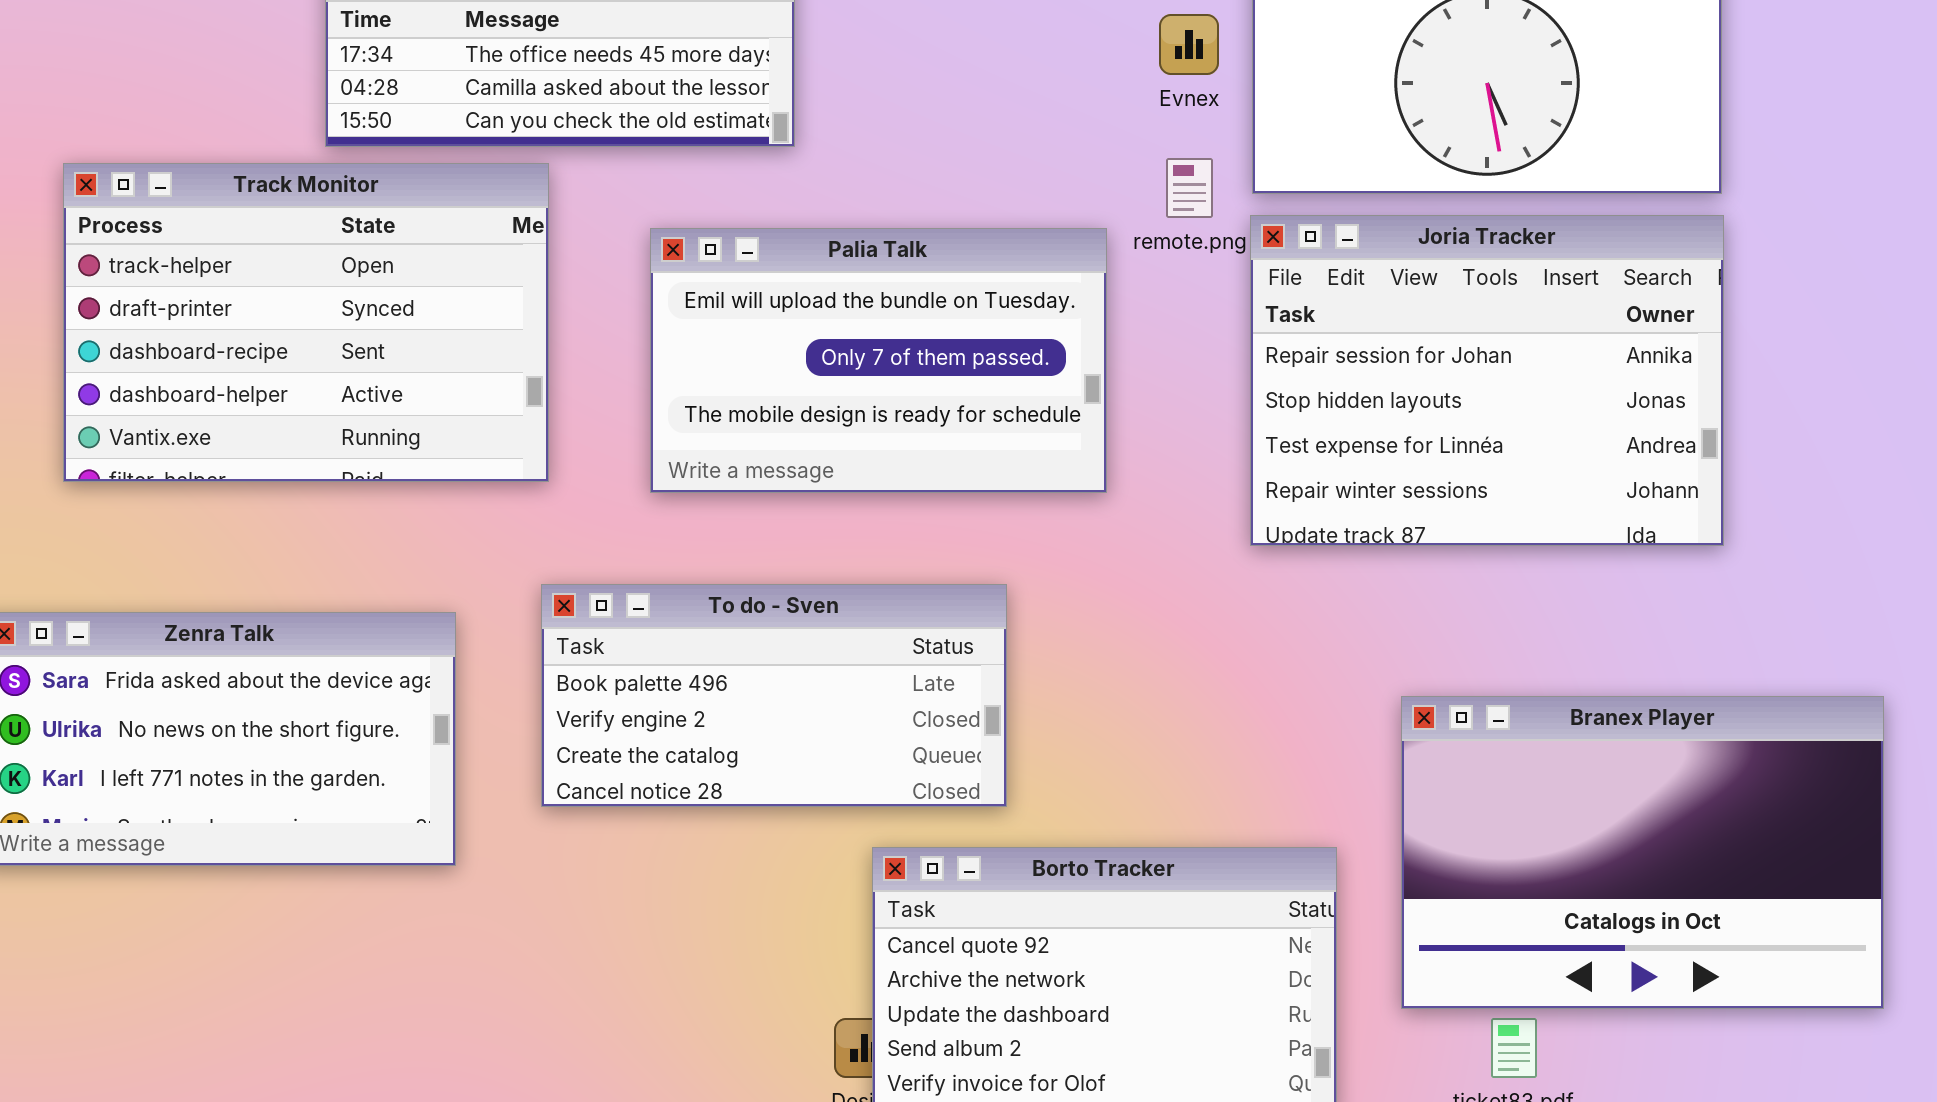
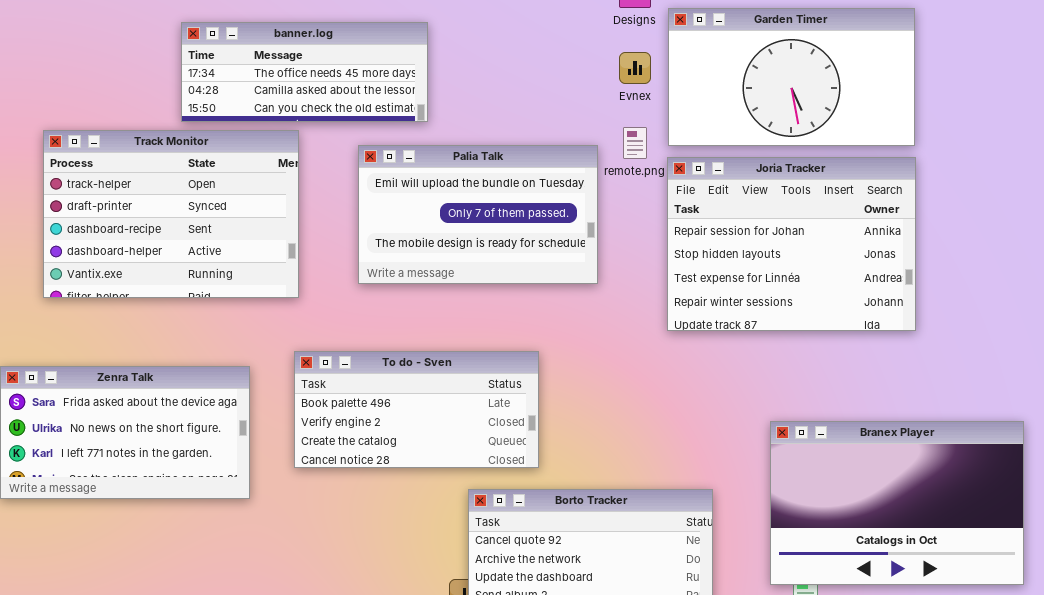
Palia Talk: [650,228,1107,493] -> [358,145,598,284], moved
Branex Player: [1401,696,1884,1009] -> [770,421,1024,585], moved

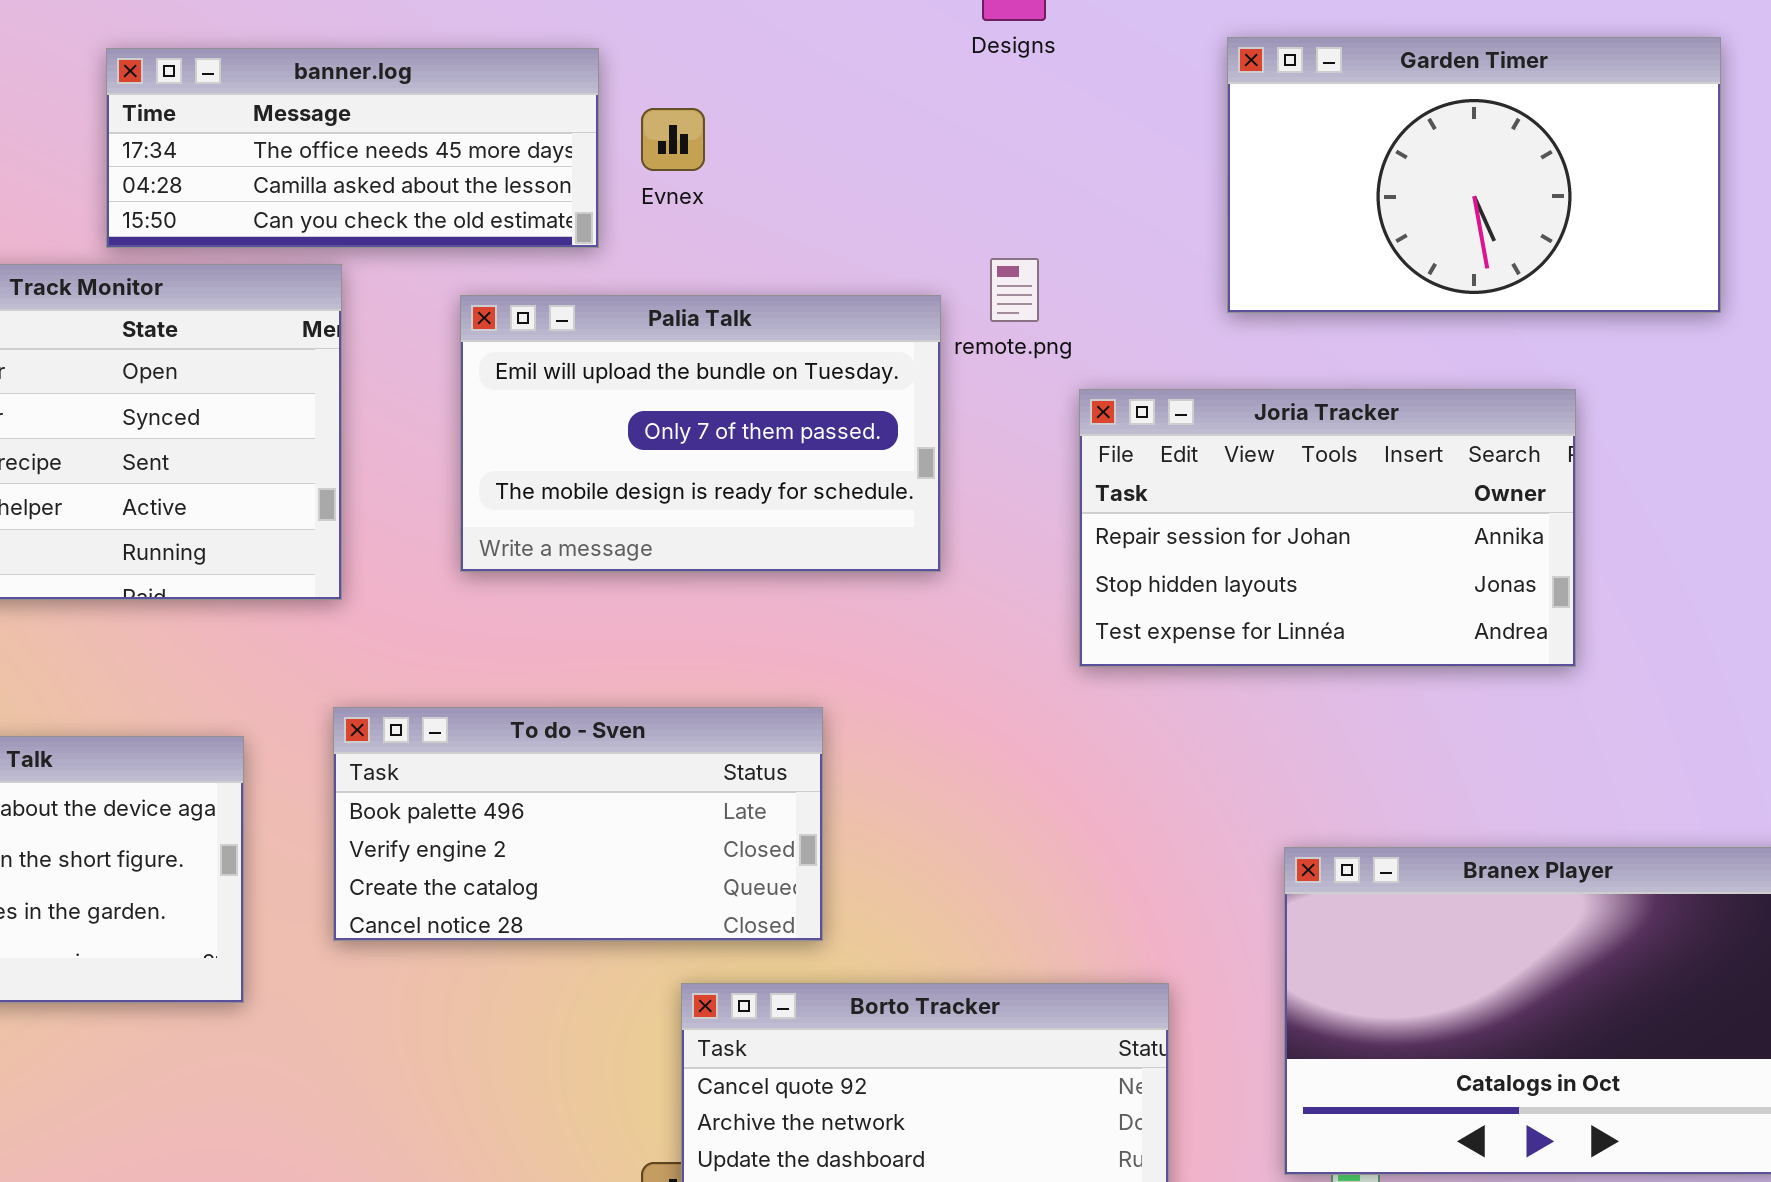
Garden Timer: [668,8,915,146] -> [1227,37,1721,313], moved
Evnex: [619,52,651,84] -> [641,108,705,171], moved
Joria Tracker: [667,157,916,331] -> [1079,389,1576,667], resized

